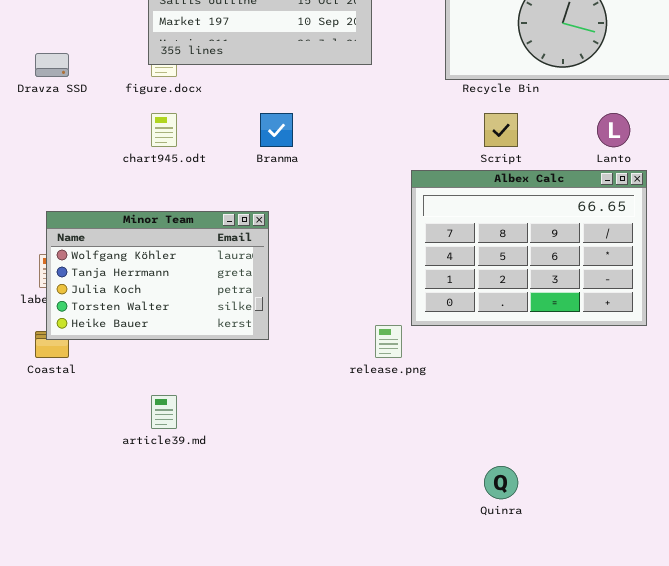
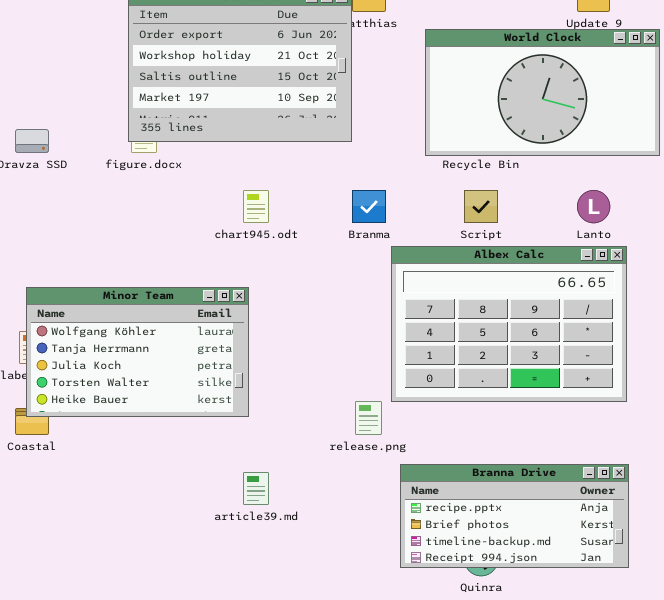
chart945.odt: [151,113,177,147] -> [243,190,269,223], moved
Branma: [260,113,293,147] -> [352,190,386,223], moved
Branna Drive: none -> [400,464,629,568], opened
article39.md: [151,395,177,429] -> [243,472,269,505], moved

